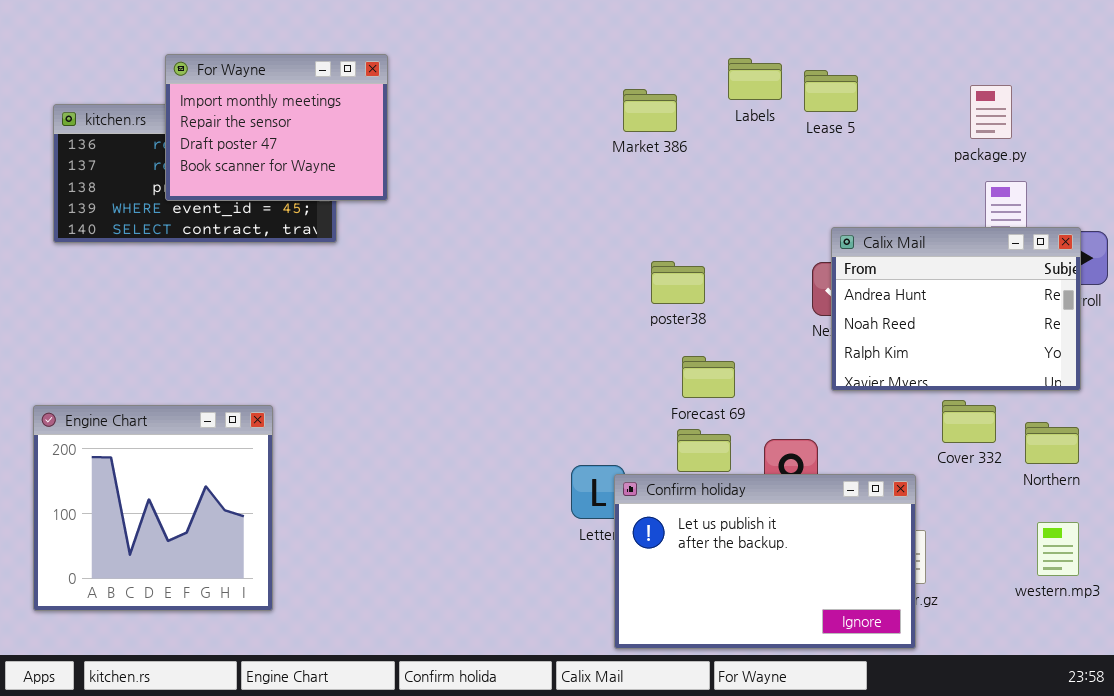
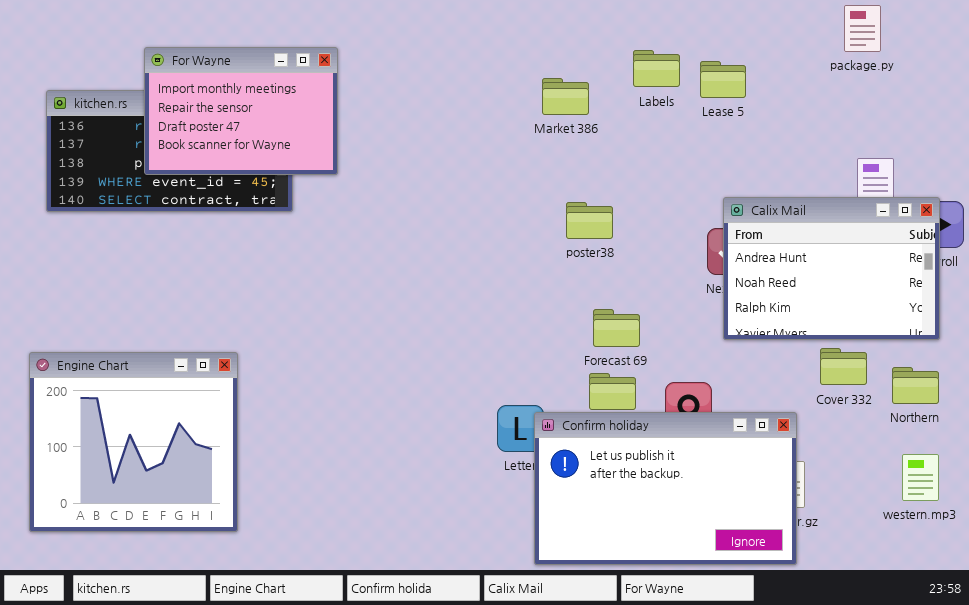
package.py: [970,85,1012,139] -> [844,5,881,52], moved
poster38: [651,261,705,304] -> [566,202,613,239], moved

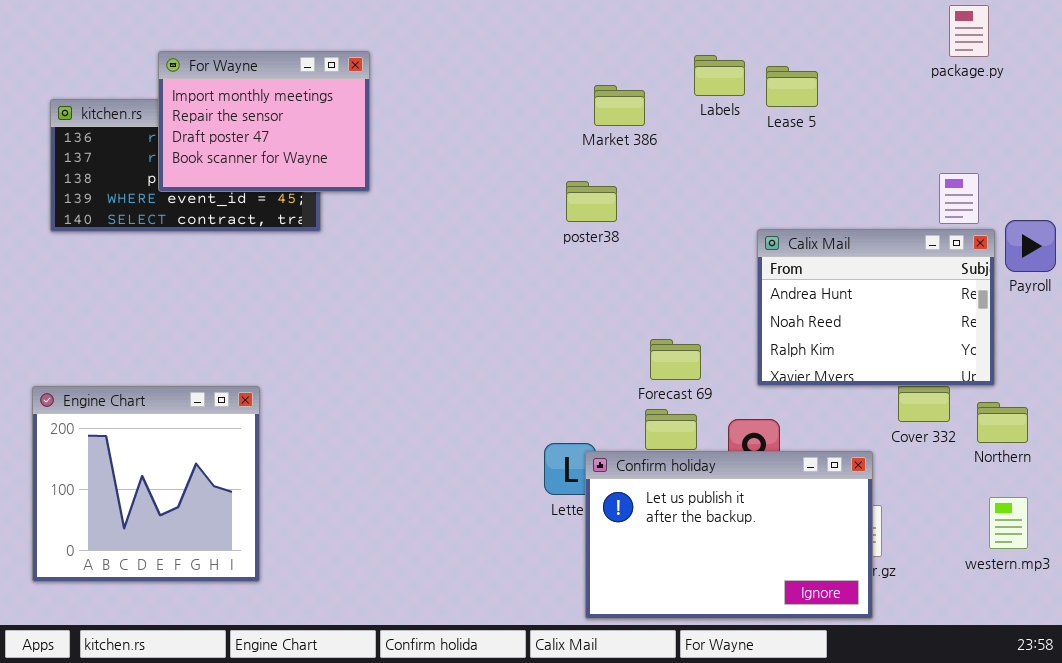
package.py: [844,5,881,52] -> [949,5,989,57], moved
Calix Mail: [723,197,940,340] -> [757,229,995,386], moved
poster38: [566,202,613,239] -> [566,181,617,222], moved

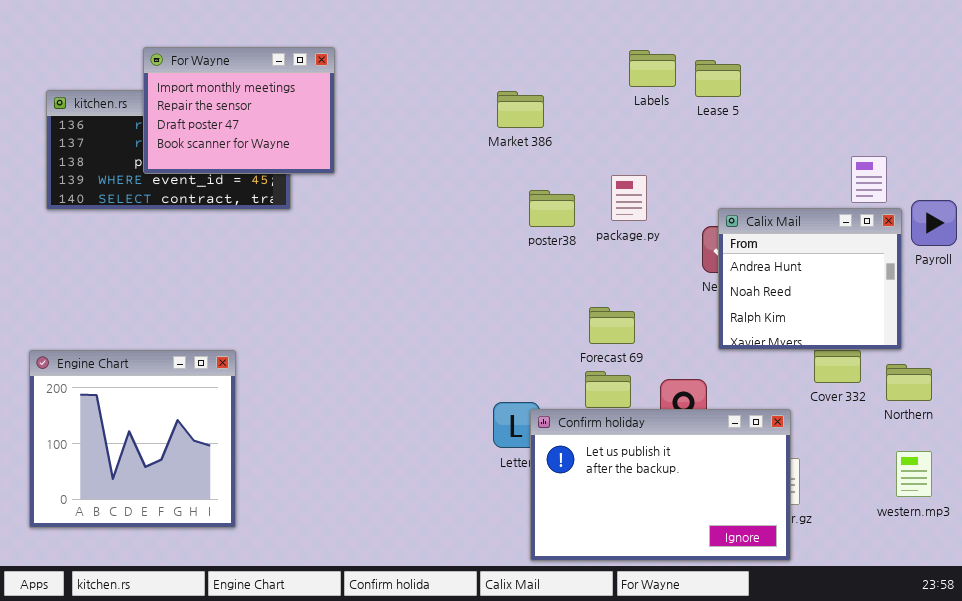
package.py: [949,5,989,57] -> [611,175,647,221], moved
Market 386: [594,85,645,126] -> [497,91,544,128], moved
poster38: [566,181,617,222] -> [529,190,575,227], moved
Calix Mail: [757,229,995,386] -> [718,208,902,350], resized

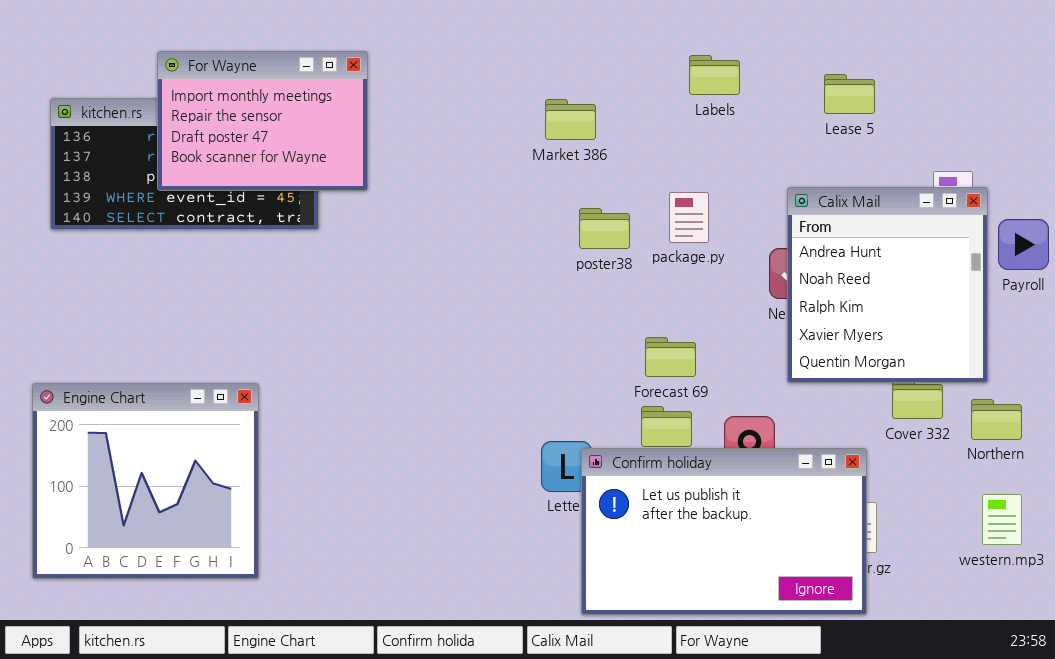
Lease 5: [695,60,741,97] -> [824,74,875,114], moved
Calix Mail: [718,208,902,350] -> [787,187,988,383], resized

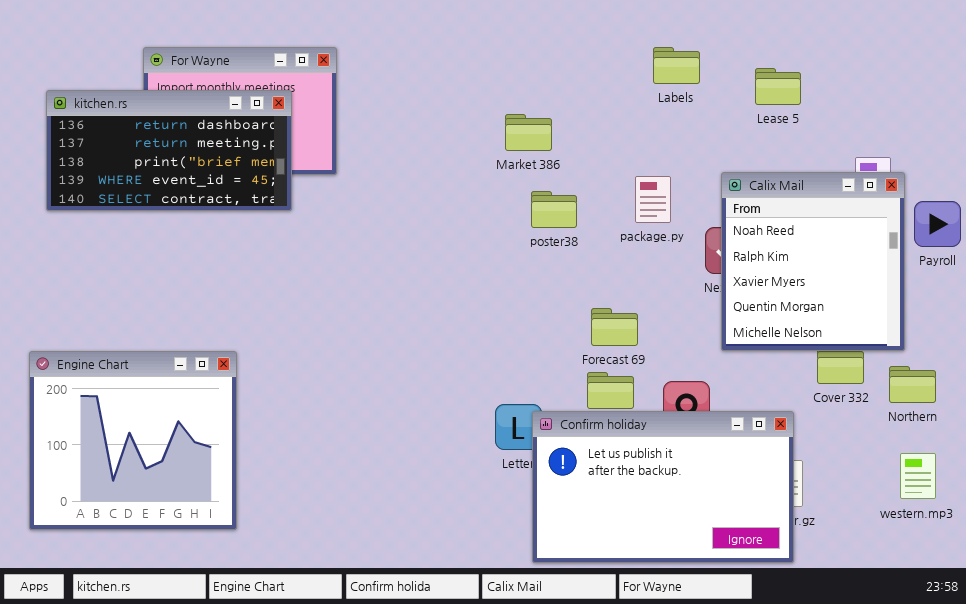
Labels: [689,55,740,95] -> [653,47,700,84], moved
kitchen.rs: [50,98,319,230] -> [46,90,292,211], raised
Market 386: [545,99,596,140] -> [505,114,552,151], moved
Calix Mail: [787,187,988,383] -> [721,172,905,351], scrolled down 1 row
package.py: [669,192,709,243] -> [635,176,671,223], moved

